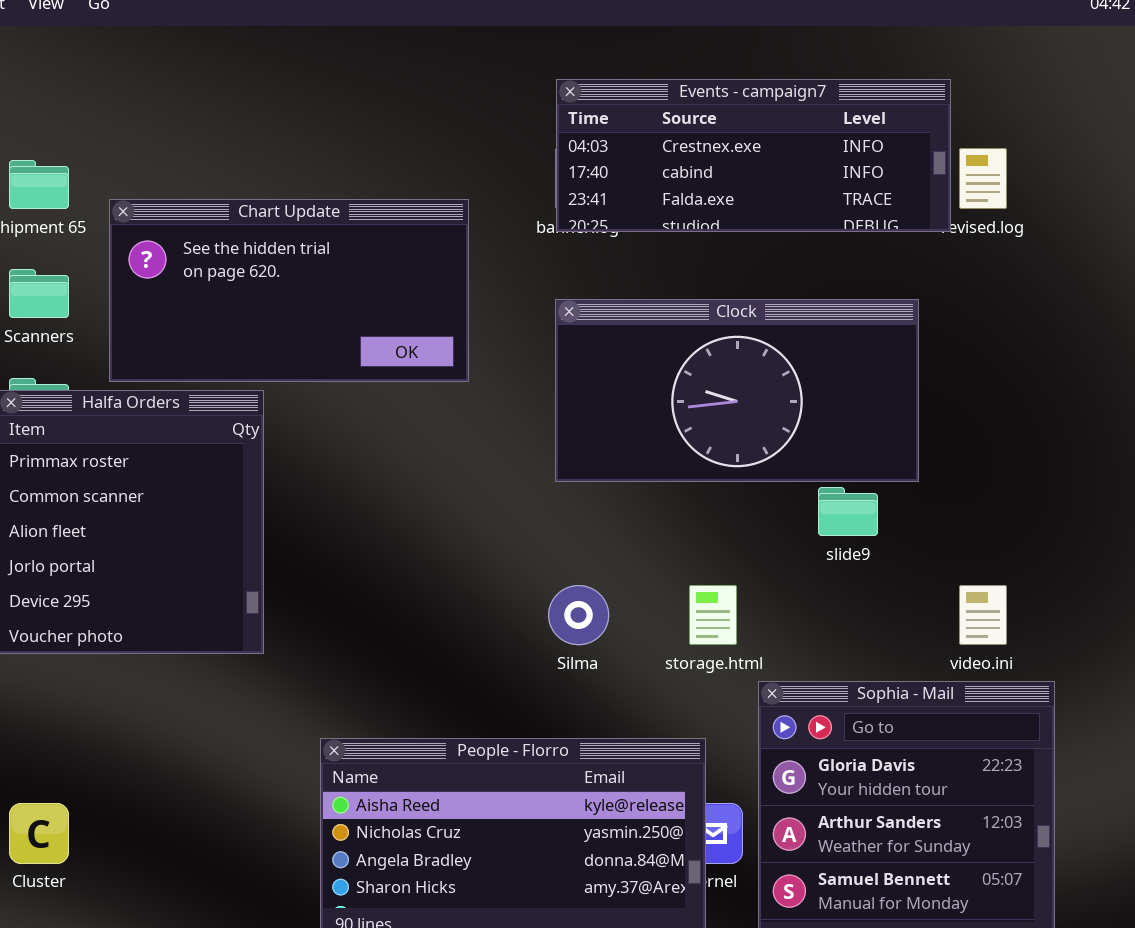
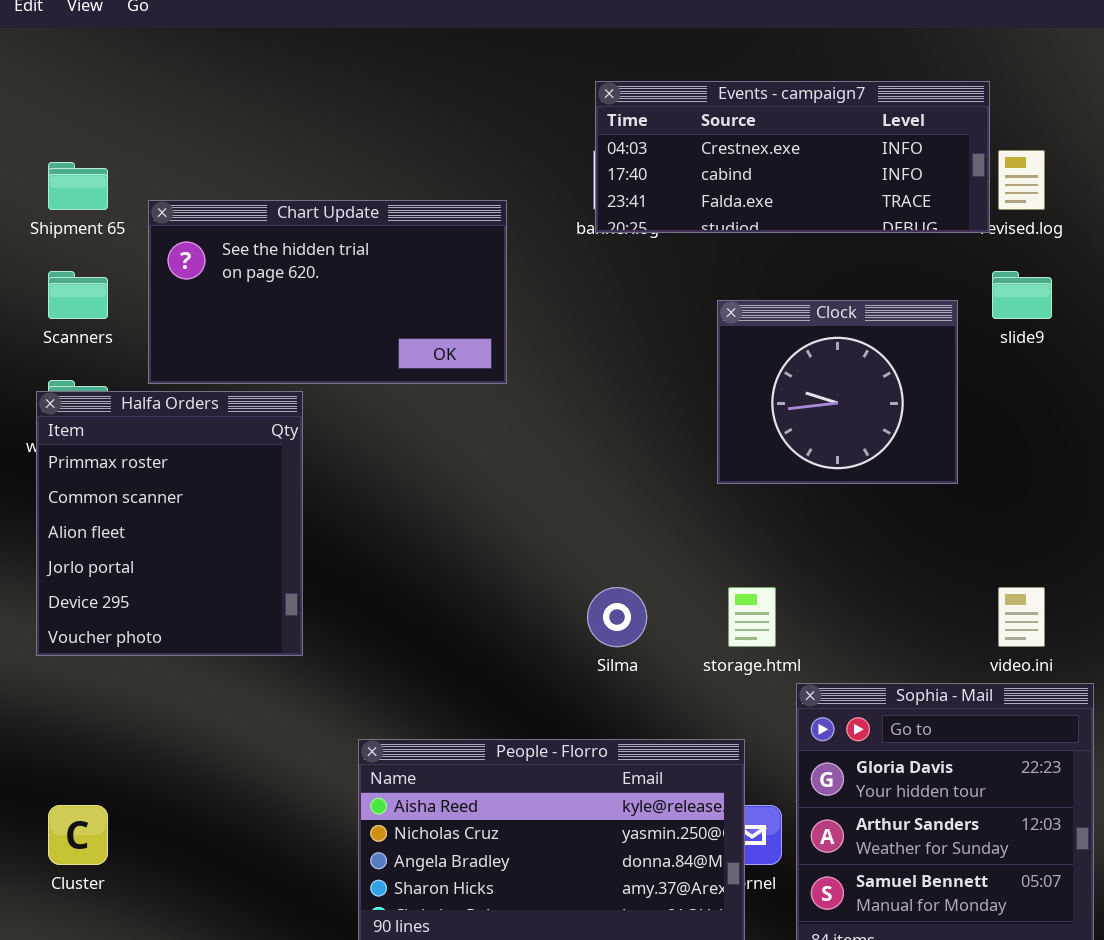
Clock: [555,299,919,482] -> [717,300,958,484], resized
slide9: [818,487,878,536] -> [992,271,1052,319], moved

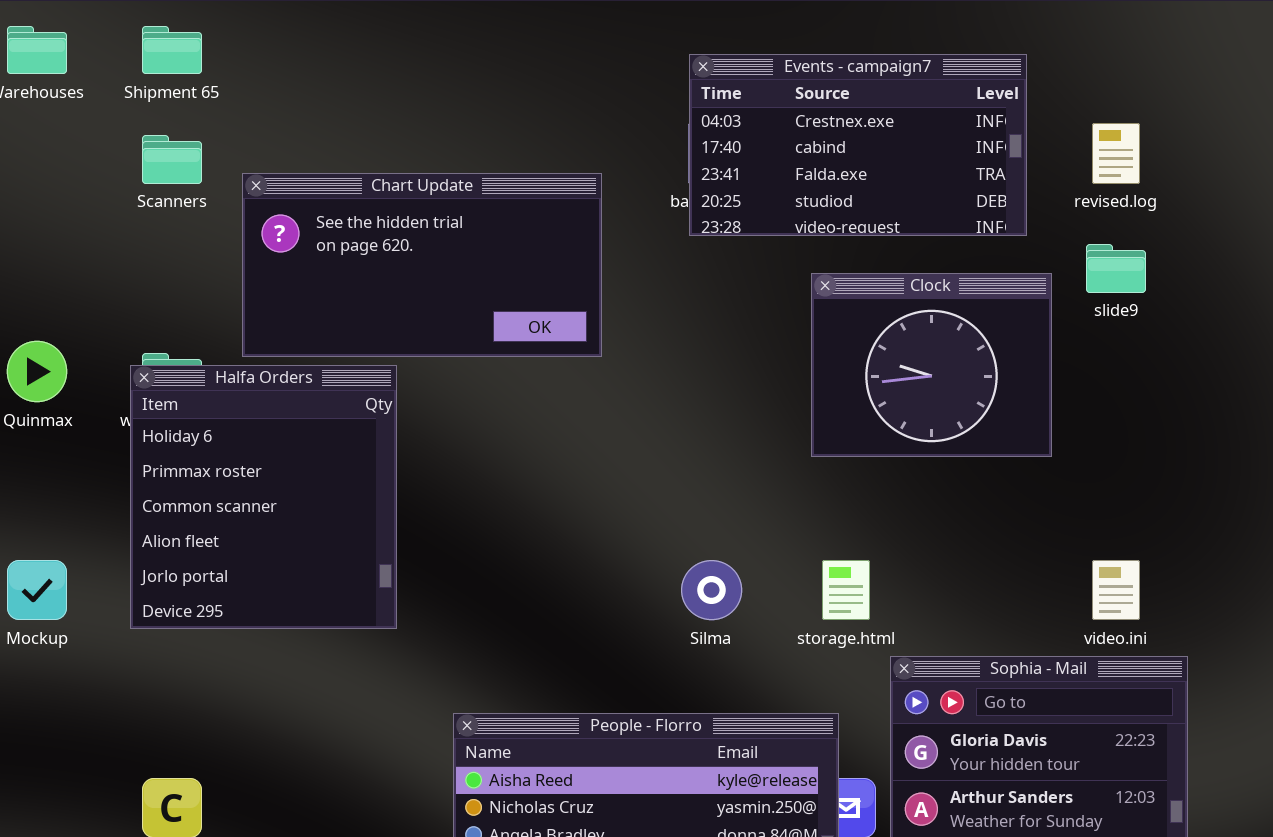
Events - campaign7: [595,81,990,233] -> [689,54,1027,236], resized
Shipment 65: [48,162,108,210] -> [142,26,202,74], moved
Scanners: [48,271,108,319] -> [142,135,202,184], moved
Halfa Orders: [36,391,303,656] -> [130,365,397,629], scrolled up 1 row

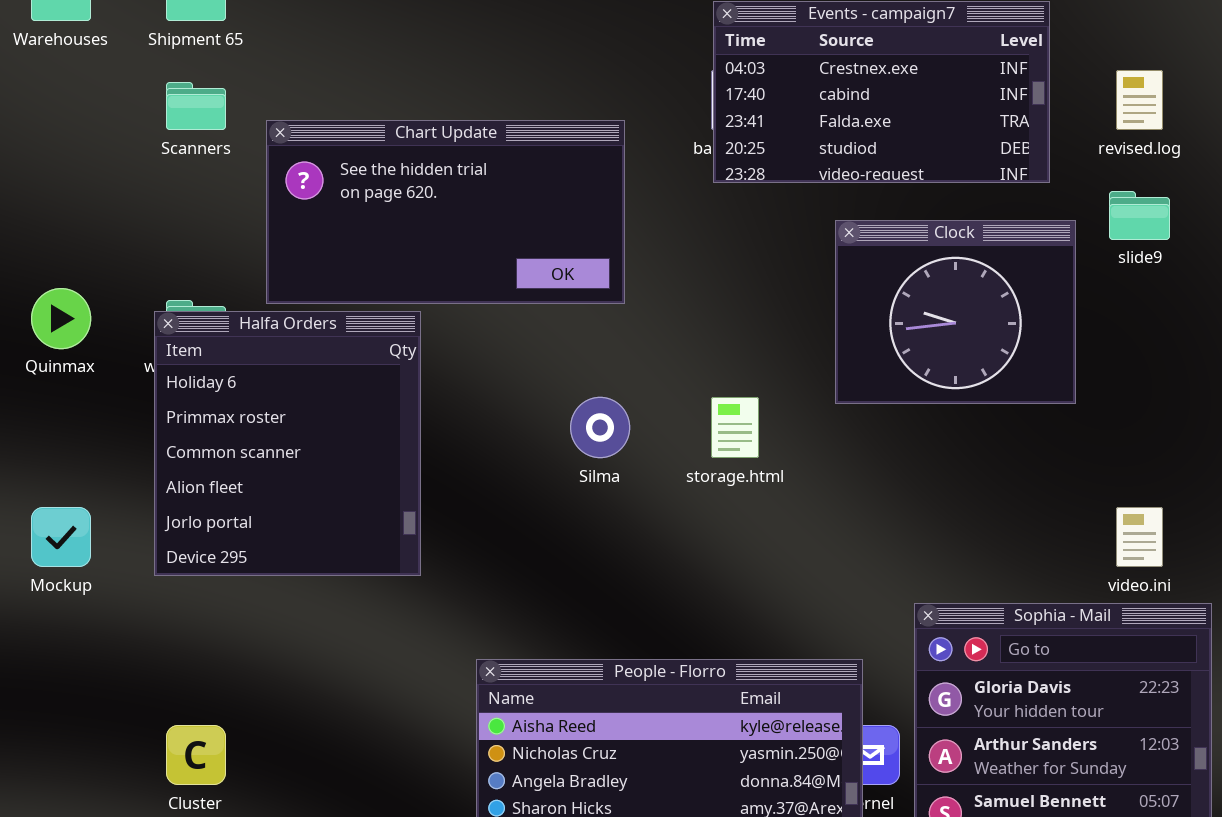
Silma: [681,560,742,620] -> [570,397,630,458], moved
storage.html: [822,560,870,620] -> [711,397,759,458], moved

